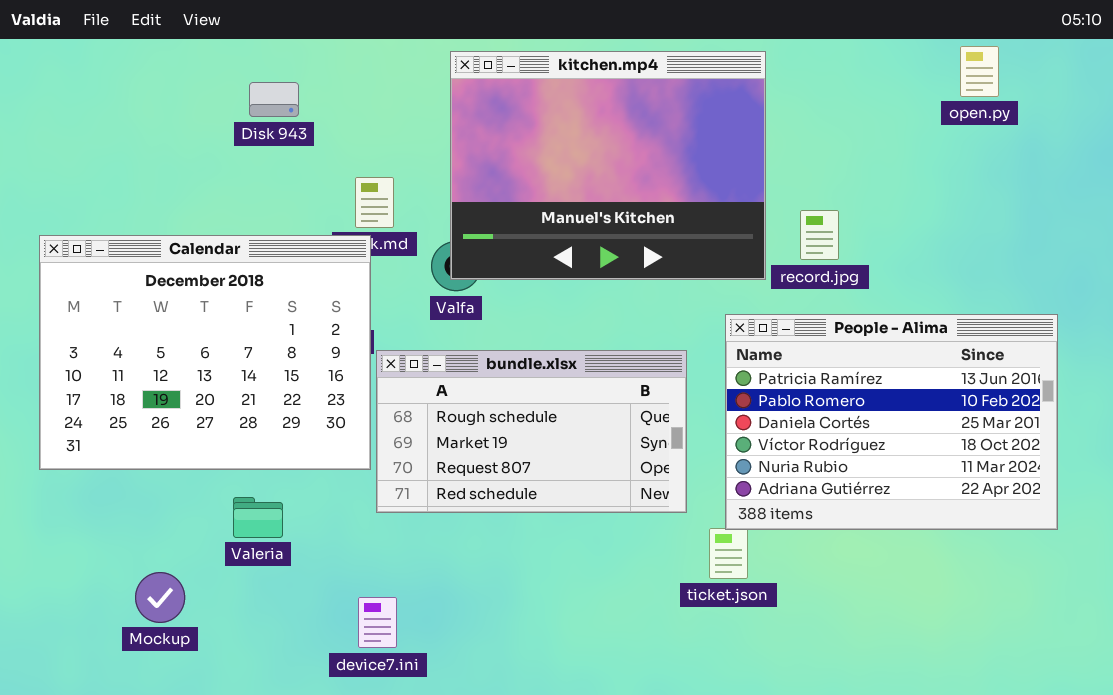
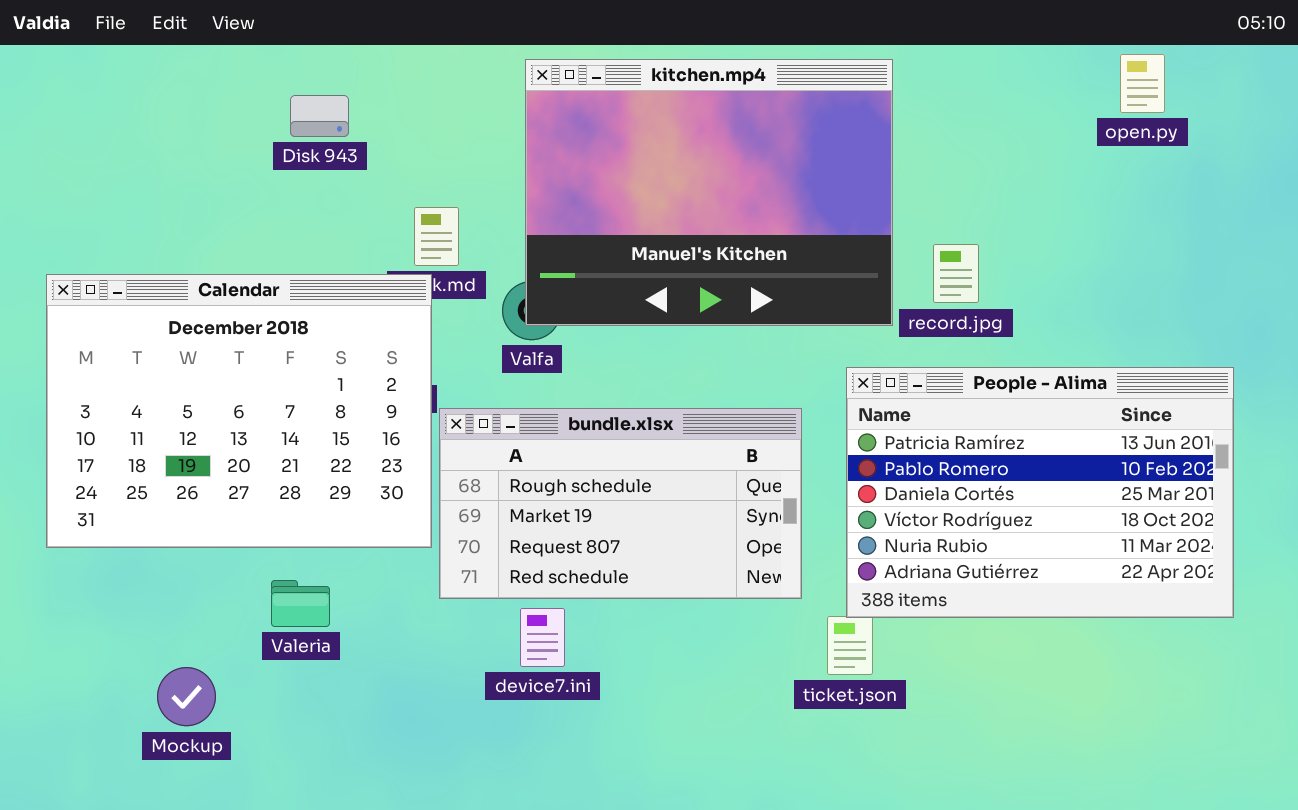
device7.ini: [358,597,397,648] -> [520,608,565,667], moved

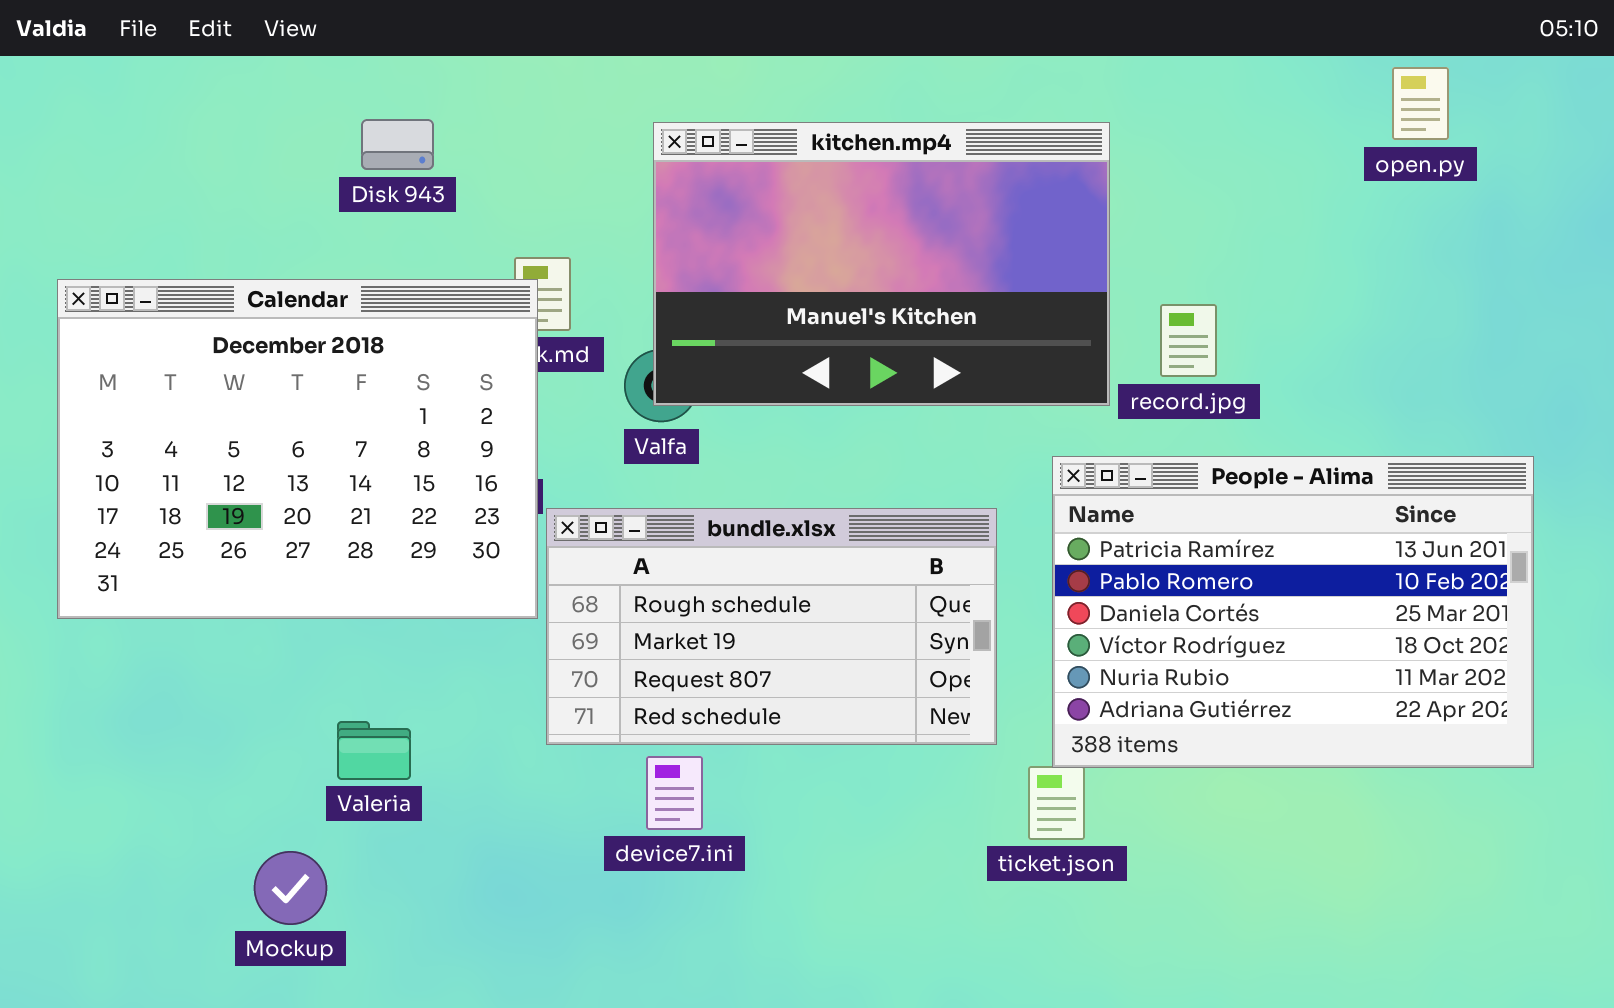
kitchen.mp4: [525,59,893,326] -> [653,122,1110,406], resized
Calendar: [46,274,432,548] -> [57,279,538,619], moved
Mockup: [157,667,216,726] -> [254,851,327,925], moved

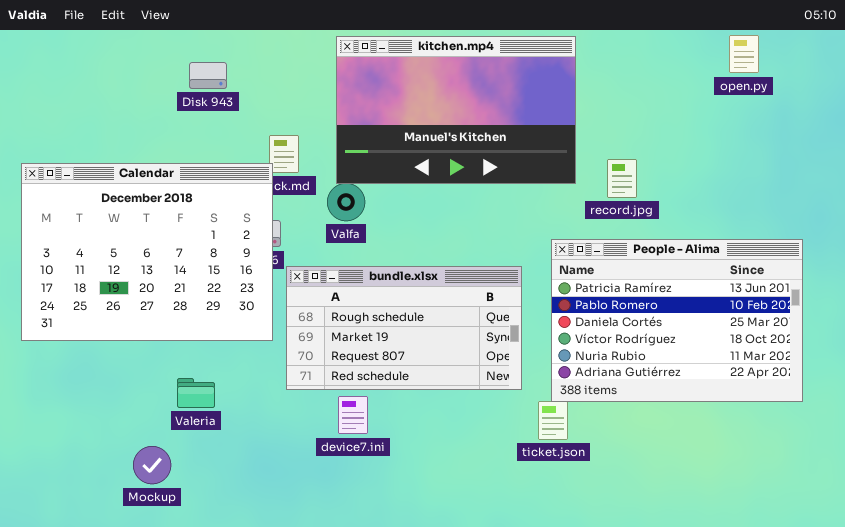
kitchen.mp4: [653,122,1110,406] -> [336,36,576,184], moved
Calendar: [57,279,538,619] -> [21,163,273,341], moved

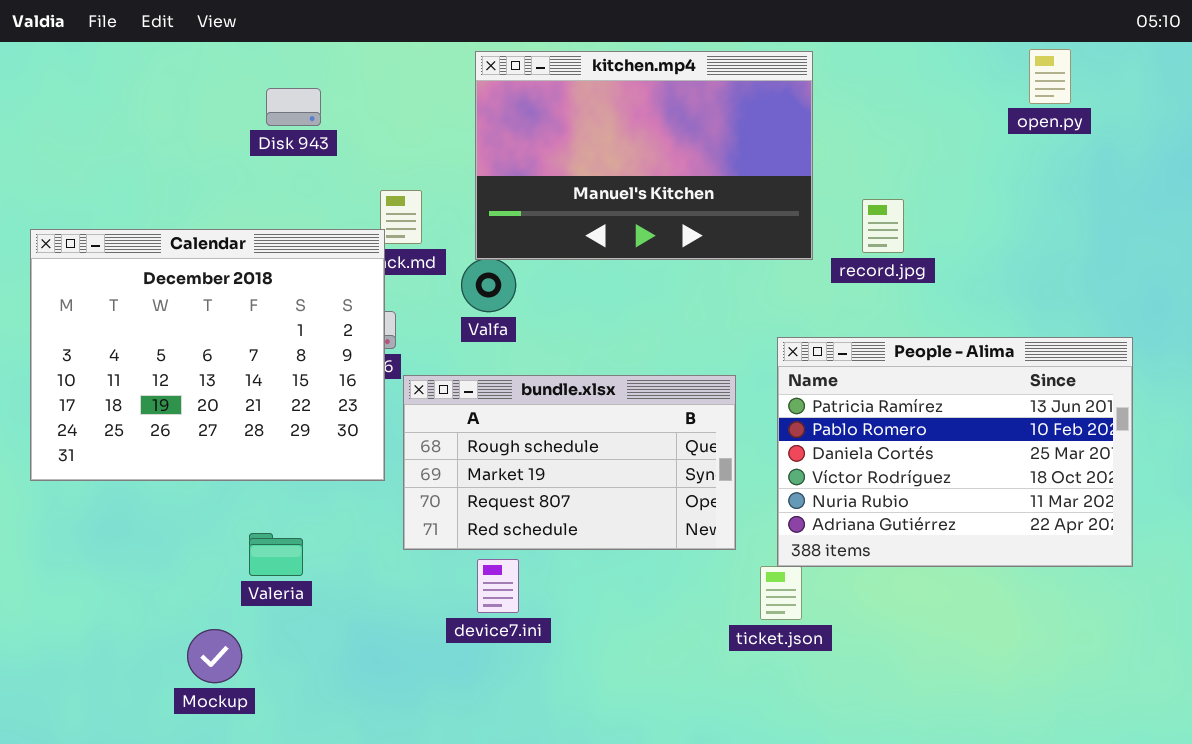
record.jpg: [607,159,637,198] -> [862,199,904,253], moved

